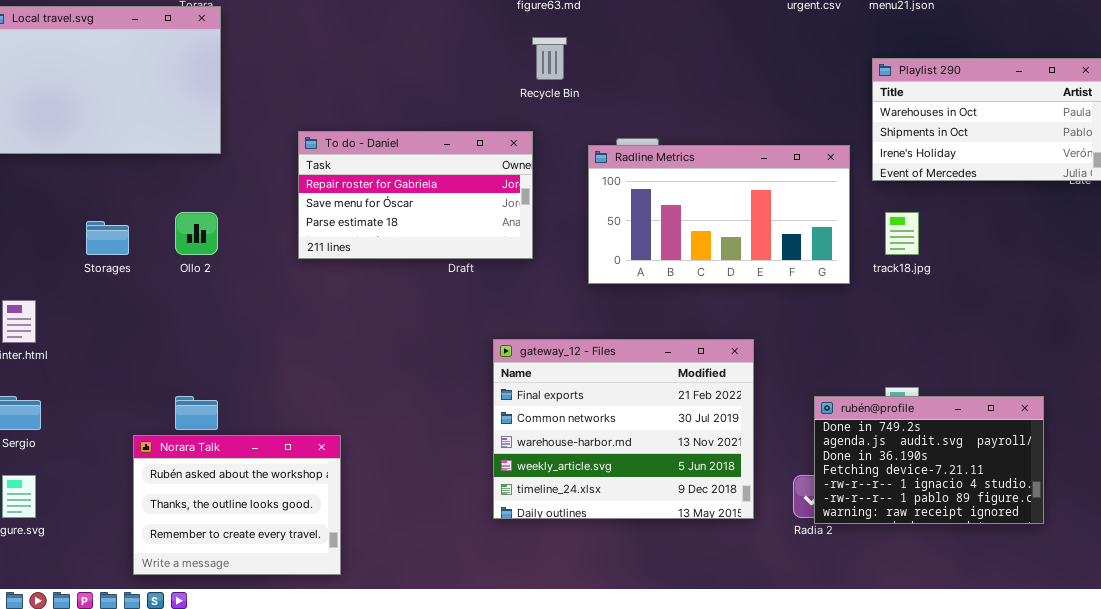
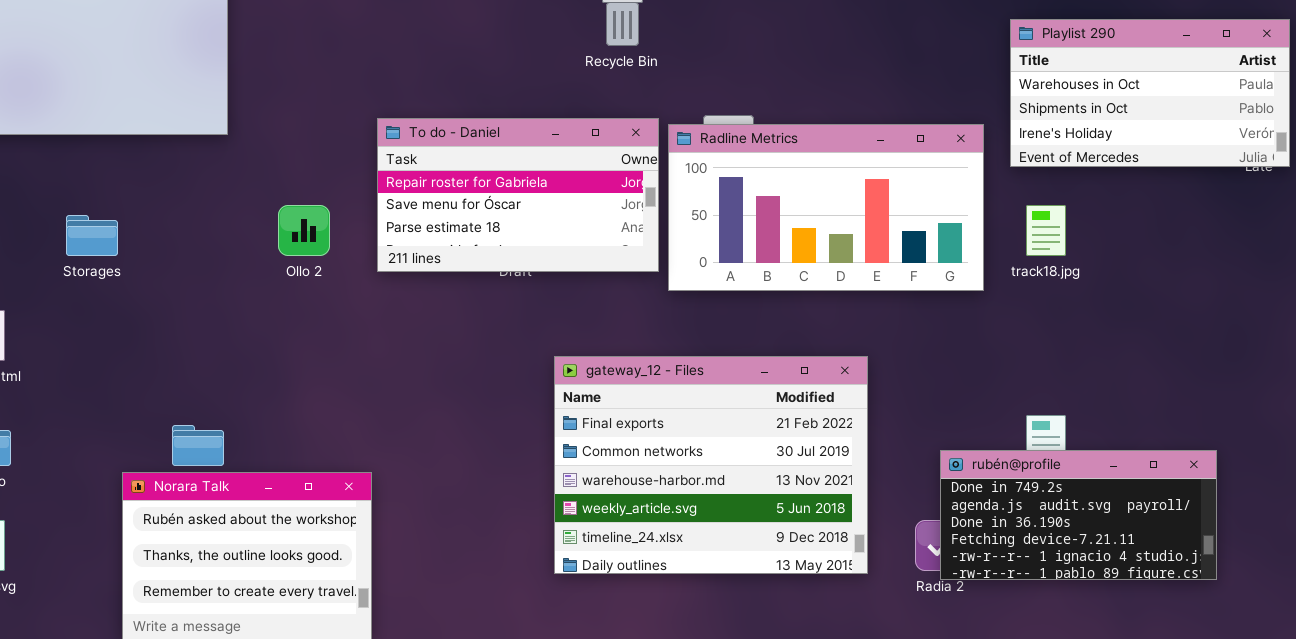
To do - Daniel: [298,131,533,259] -> [377,118,659,272], moved
Ollo 2: [175,212,218,255] -> [278,205,330,256], moved
rubén@profile: [814,396,1044,524] -> [940,450,1217,580], resized

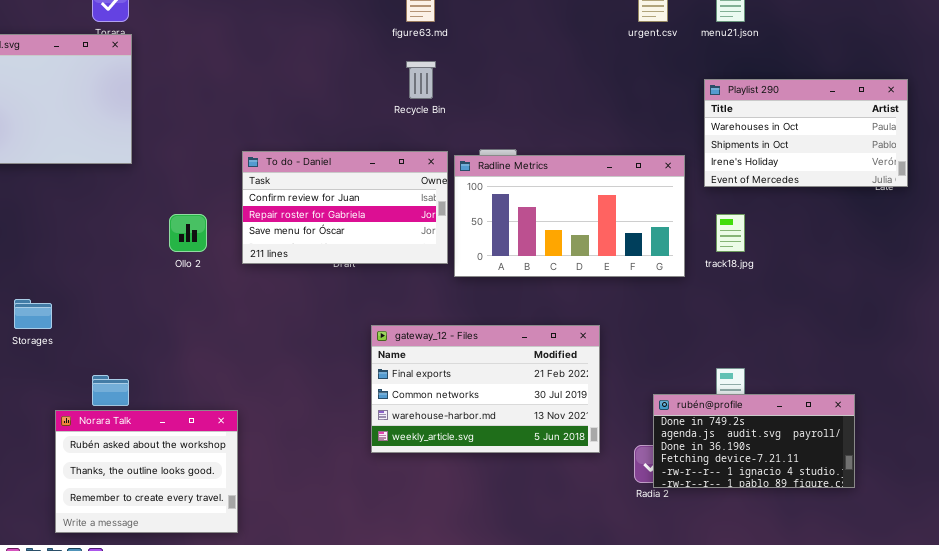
To do - Daniel: [377,118,659,272] -> [242,151,448,264], scrolled up 1 row
Storages: [66,215,118,256] -> [14,299,52,329], moved
gateway_12 - Files: [554,356,868,574] -> [371,325,600,453], resized

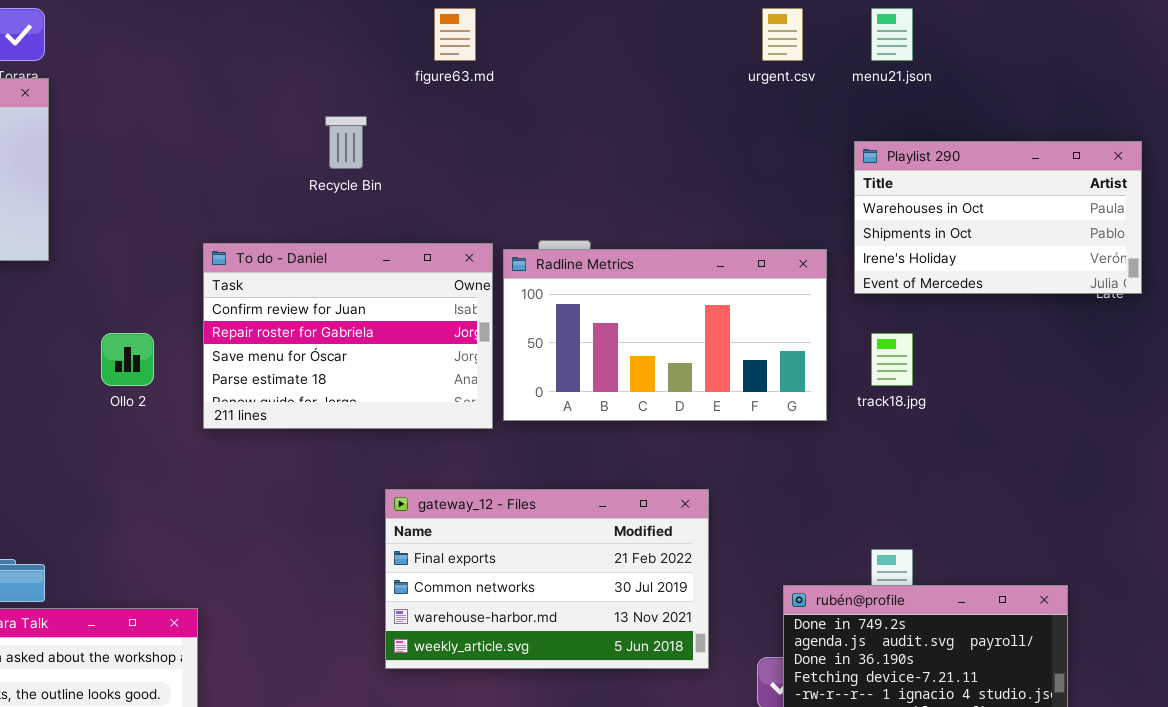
Recycle Bin: [406,61,436,99] -> [325,116,367,169], moved
To do - Daniel: [242,151,448,264] -> [203,243,493,429], resized

